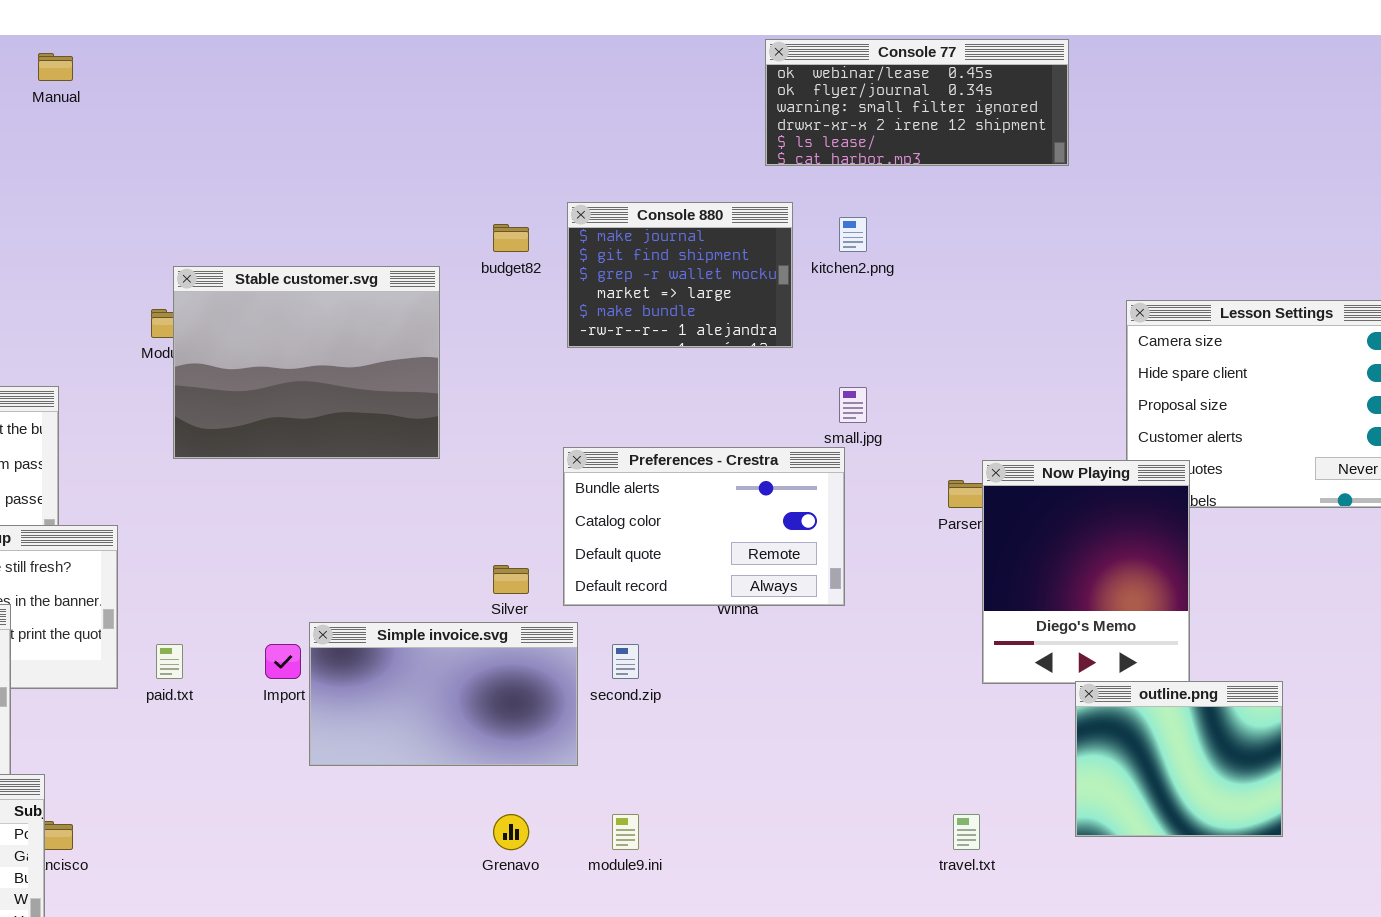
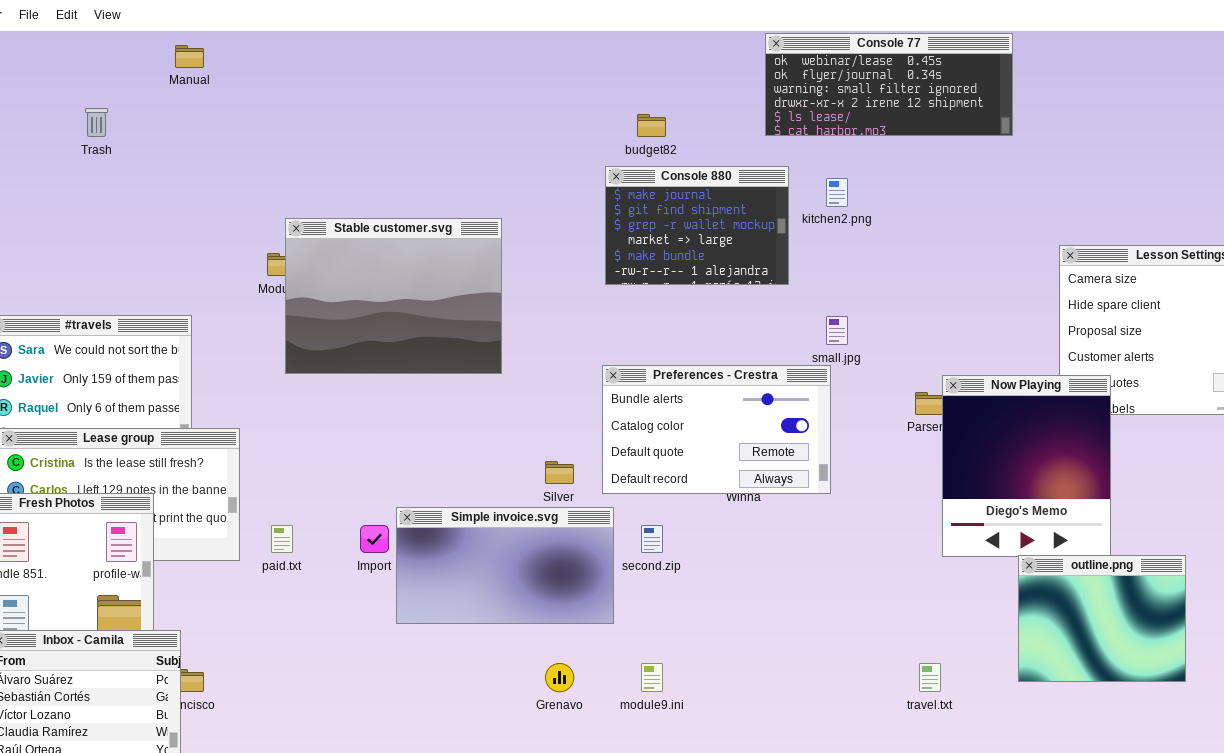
budget82: [493,224,529,252] -> [637,114,666,137], moved

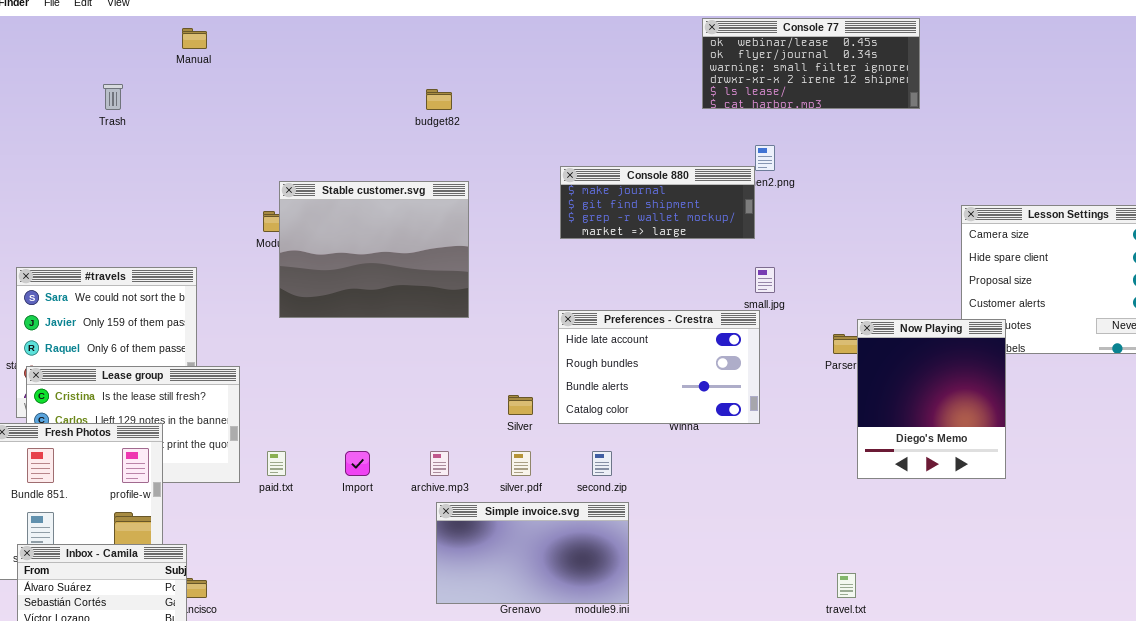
budget82: [637,114,666,137] -> [426,89,452,110], moved
Console 880: [605,166,789,285] -> [560,166,755,239], resized
Preferences - Crestra: [602,365,831,494] -> [558,310,760,424], scrolled up 2 rows
Simple invoice.svg: [396,507,614,624] -> [436,502,629,604], moved
outline.png: [1018,555,1186,682] -> none, closed

